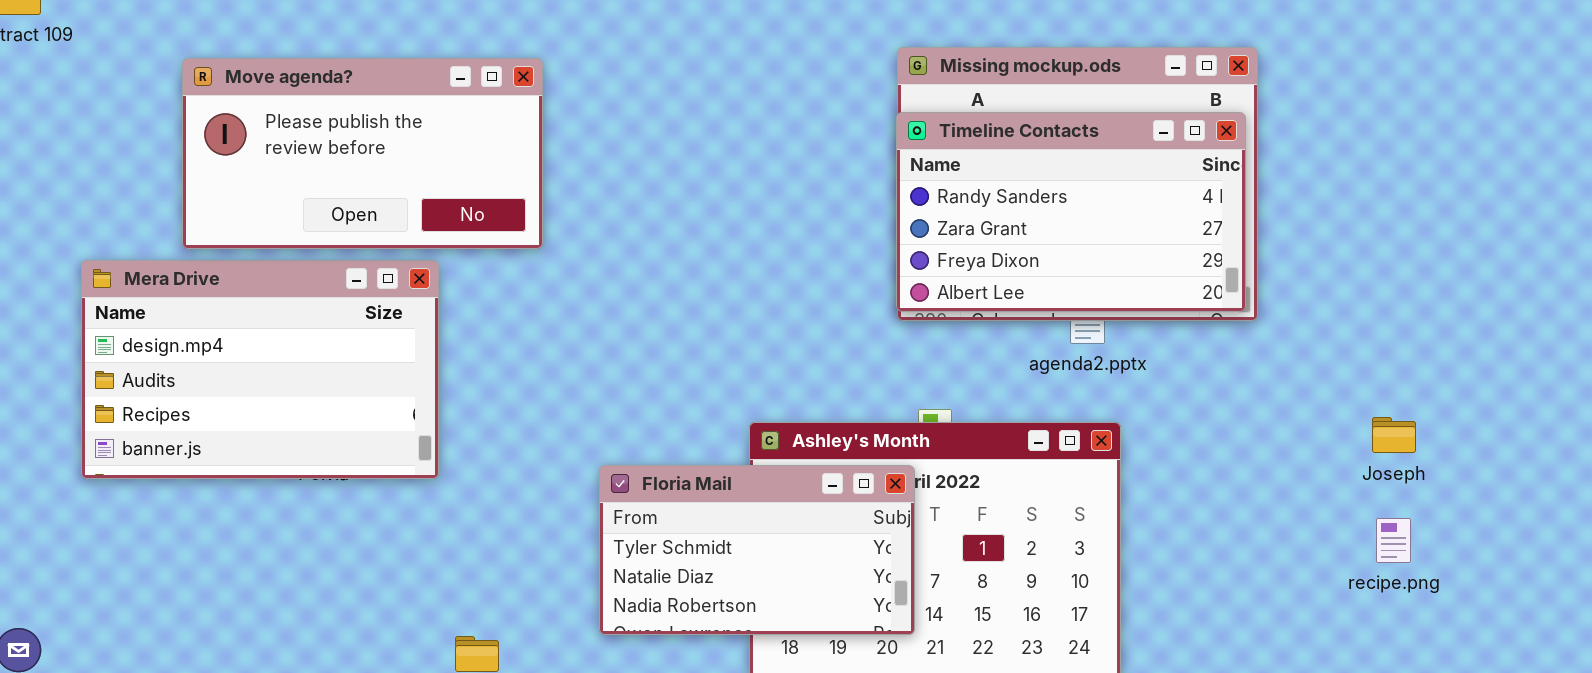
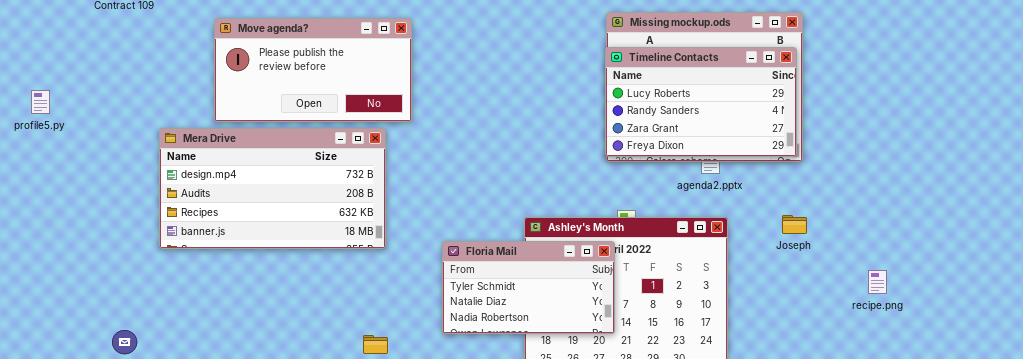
Timeline Contacts: [896,112,1246,312] -> [605,47,797,157], scrolled up 1 row
Mera Drive: [81,260,439,479] -> [159,128,386,249], resized
Joseph: [1372,417,1416,453] -> [782,215,807,234], moved

